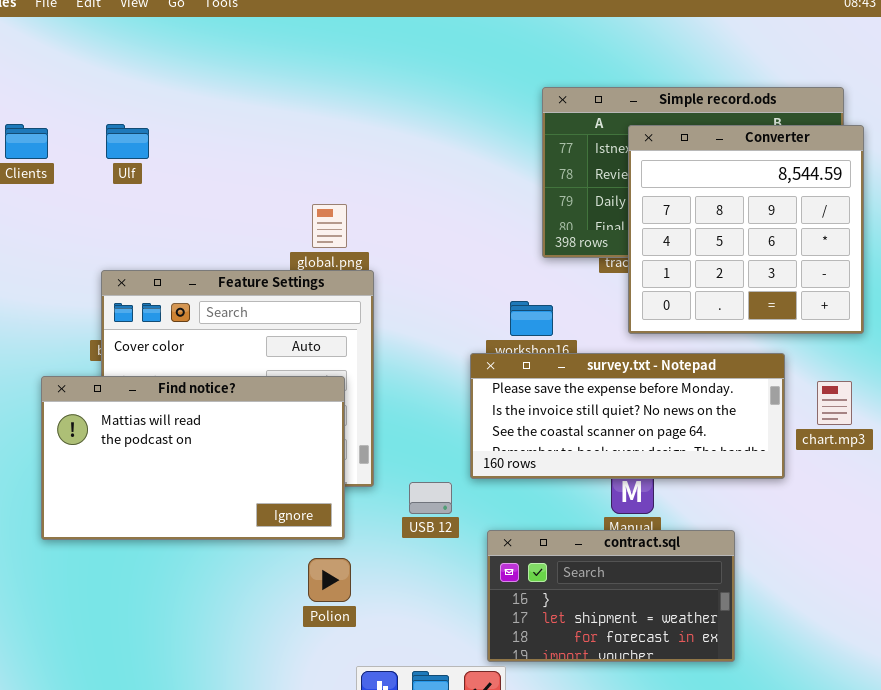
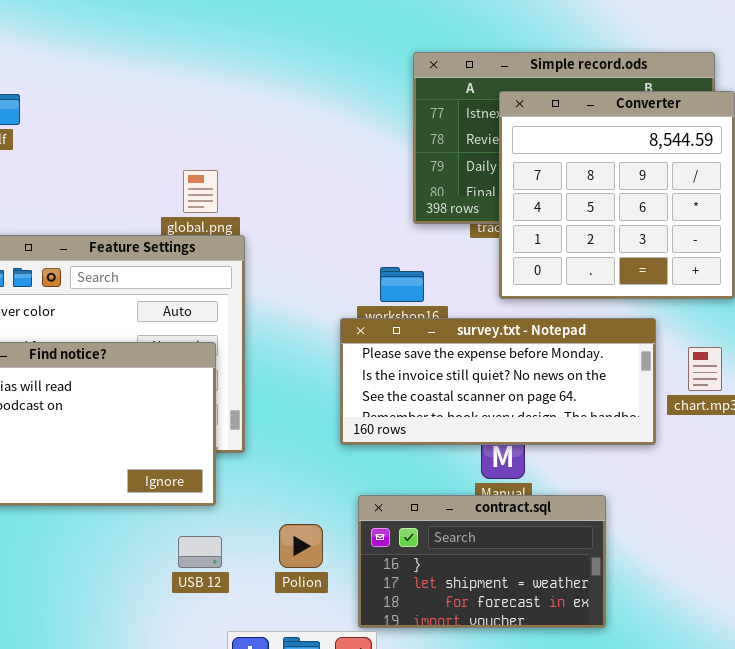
USB 12: [409,482,452,514] -> [178,536,222,568], moved
Polion: [308,558,351,602] -> [279,524,323,568], moved

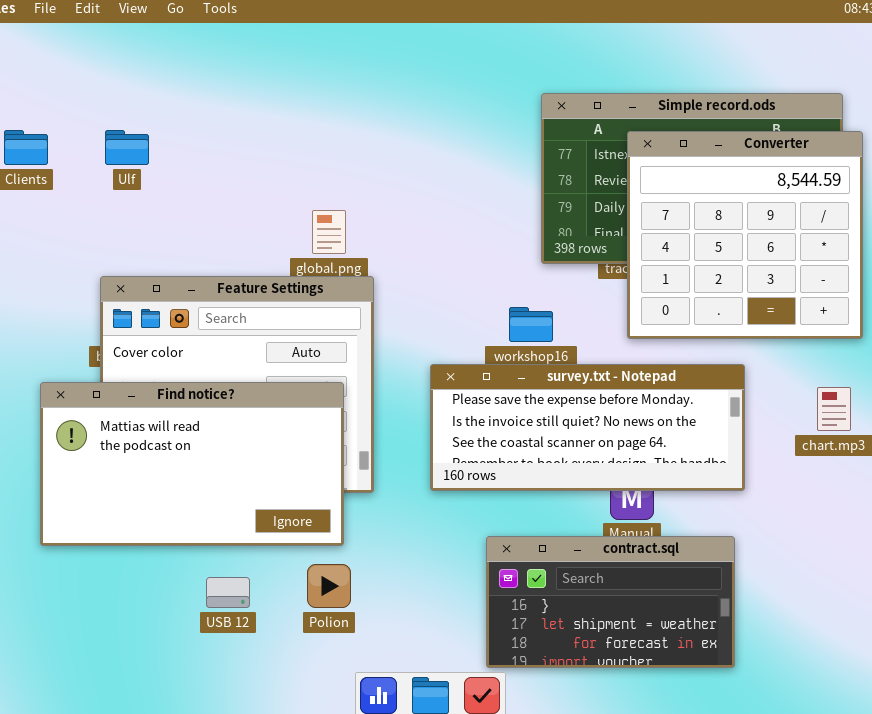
survey.txt - Notepad: [340,318,656,445] -> [430,364,745,491], moved
Polion: [279,524,323,568] -> [307,564,351,608], moved
USB 12: [178,536,222,568] -> [206,577,250,608], moved

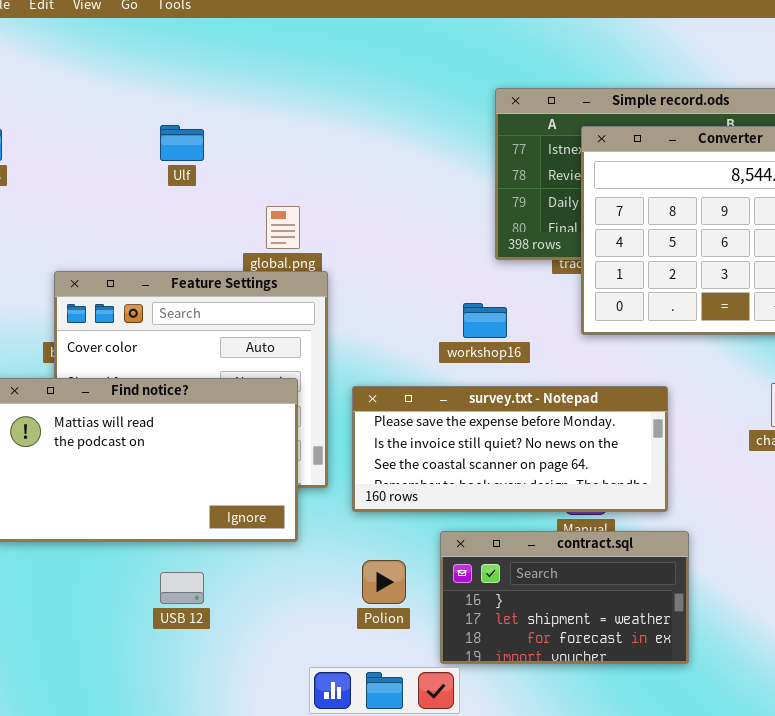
Ulf: [105,130,149,165] -> [160,125,204,161], moved
survey.txt - Notepad: [430,364,745,491] -> [352,386,668,512], moved
Polion: [307,564,351,608] -> [362,560,406,604], moved

